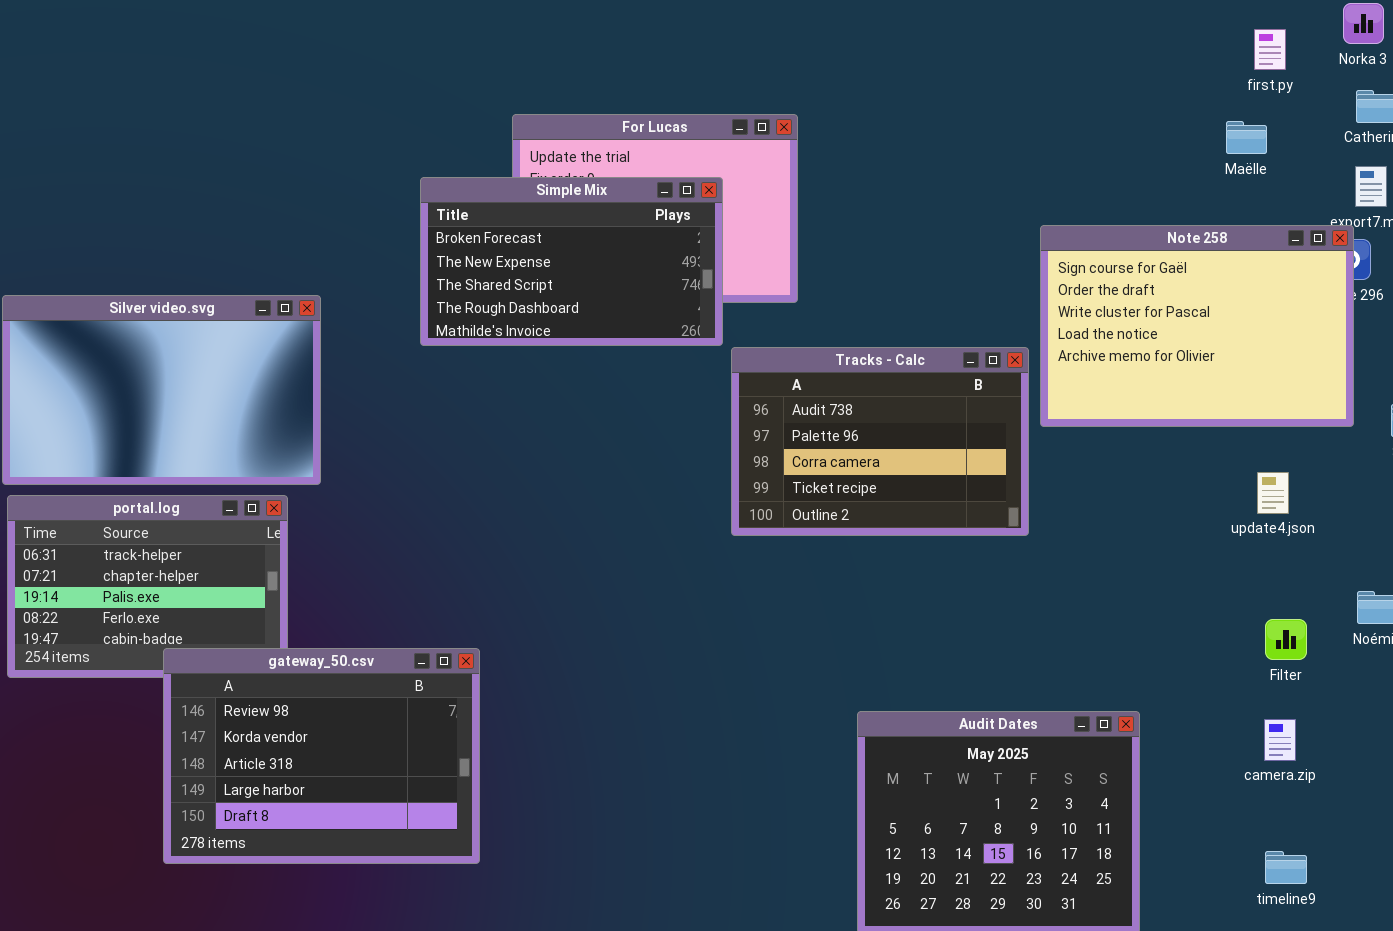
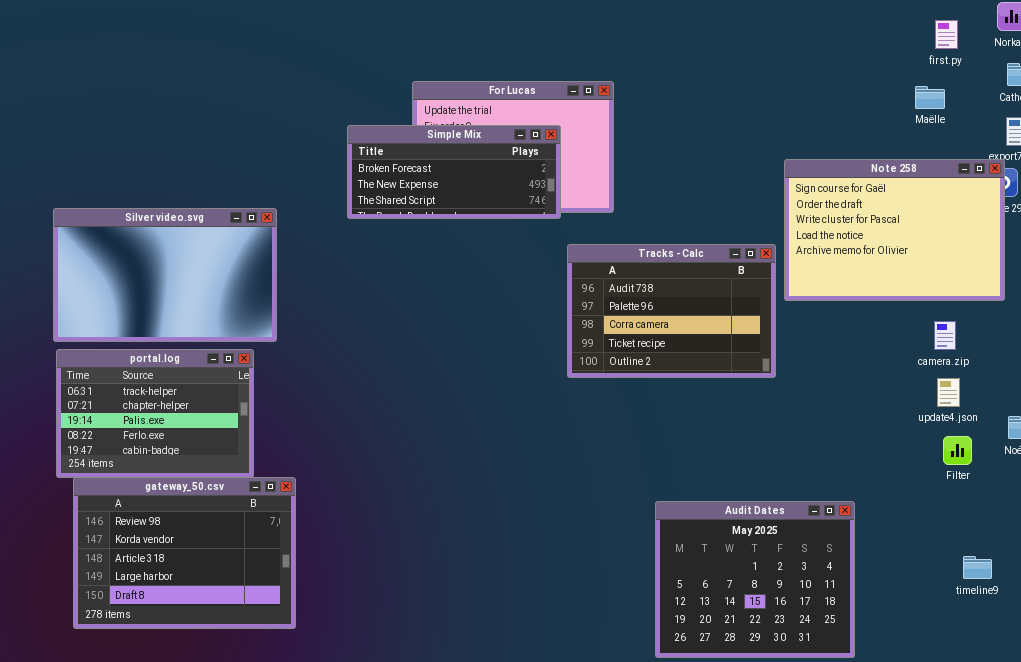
Simple Mix: [420,177,723,346] -> [347,125,561,219], resized
update4.json: [1257,472,1289,514] -> [937,378,960,407], moved
gateway_50.csv: [163,648,480,864] -> [73,477,296,629], moved
camera.zip: [1264,719,1296,761] -> [934,321,956,350], moved
timeline9: [1265,851,1307,884] -> [963,556,992,579], moved

